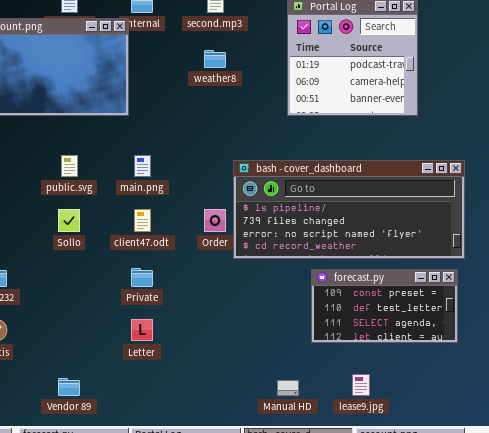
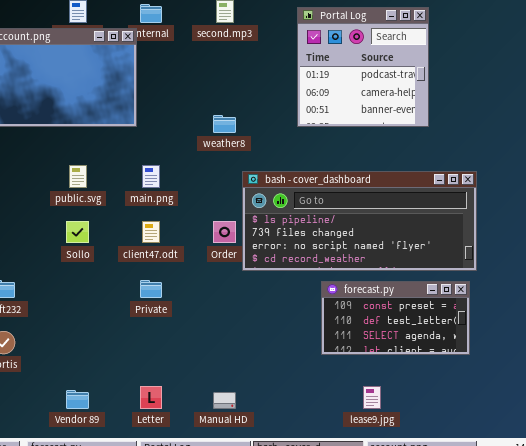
weather8: [204,50,226,68] -> [213,115,236,133], moved
Letter: [131,319,153,341] -> [140,386,162,409], moved
Manual HD: [277,380,299,396] -> [213,392,236,409], moved

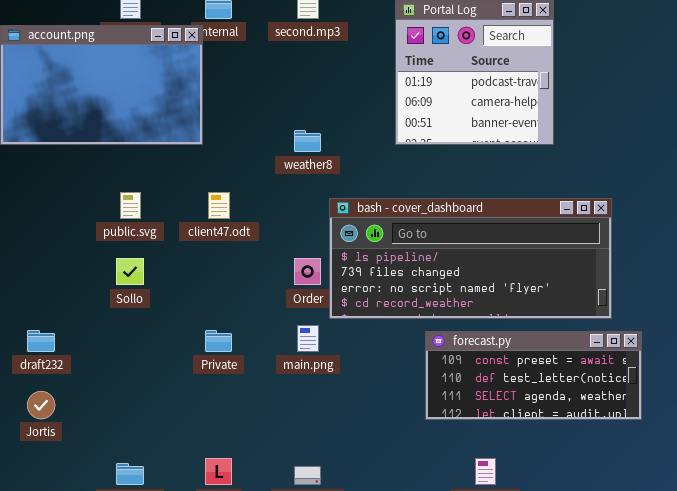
main.png: [142,165,160,188] -> [297,325,319,352], moved
client47.odt: [142,221,160,243] -> [208,192,230,219], moved
forecast.py: [321,281,470,355] -> [425,331,642,420], resized

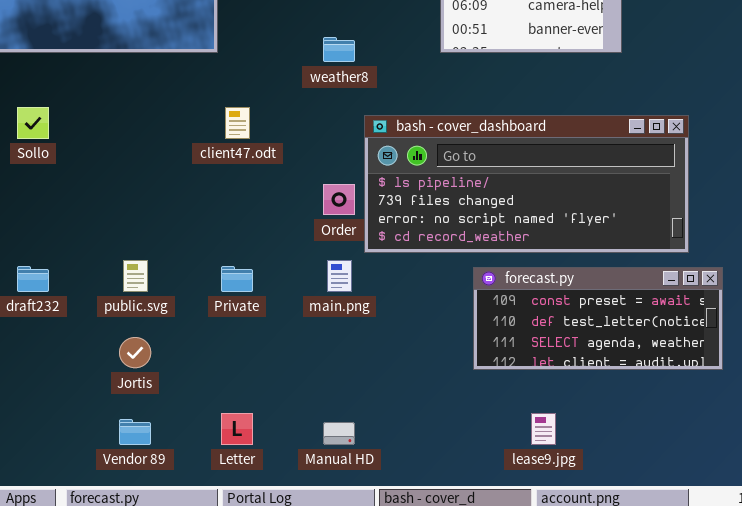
public.svg: [120,192,141,219] -> [123,260,148,292], moved
Sollo: [116,258,144,285] -> [17,107,49,139], moved
Jortis: [27,391,55,419] -> [119,337,151,368], moved

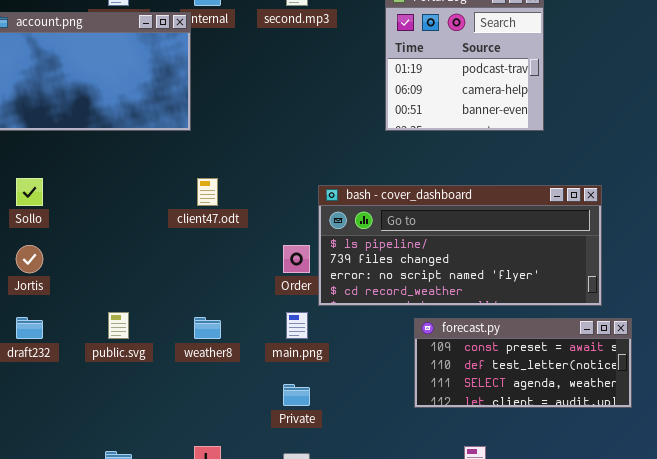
weather8: [323,37,355,62] -> [194,317,221,339], moved
Private: [221,266,253,292] -> [283,384,310,406], moved
Jortis: [119,337,151,368] -> [16,245,43,273], moved

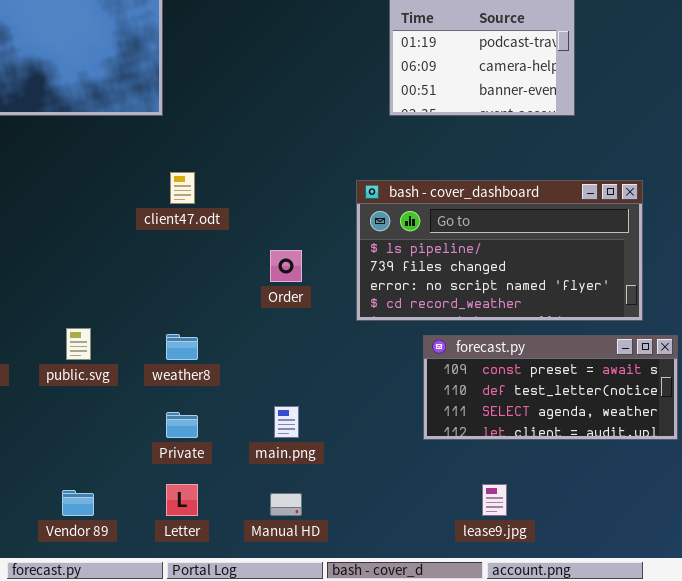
bash - cover_dashboard: [318,185,602,306] -> [356,180,643,321], resized
main.png: [286,312,308,339] -> [274,406,299,438], moved
Private: [283,384,310,406] -> [166,412,198,438], moved

